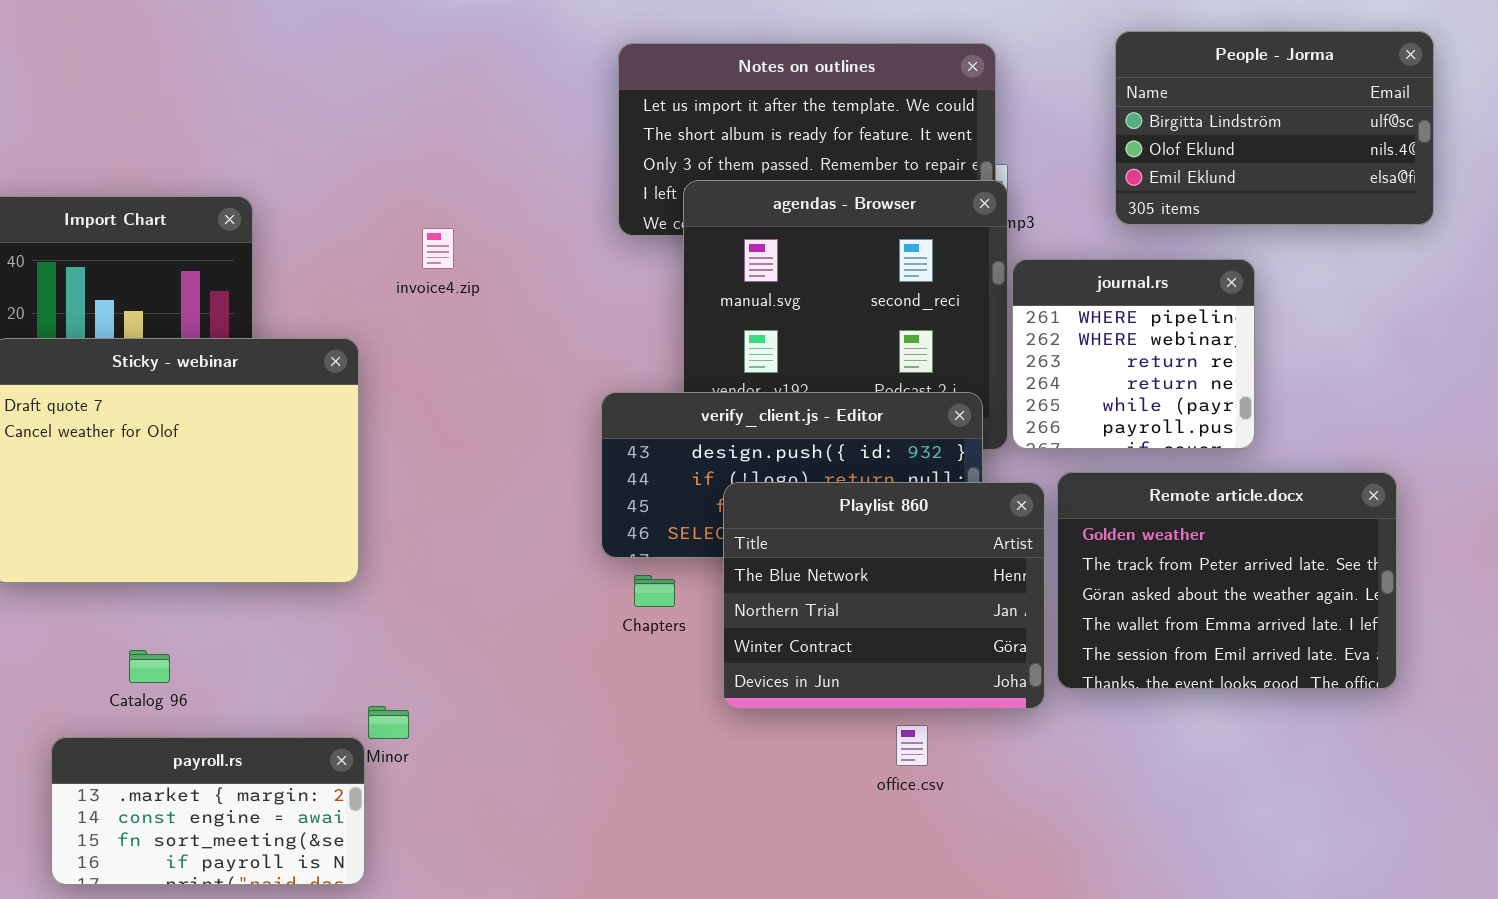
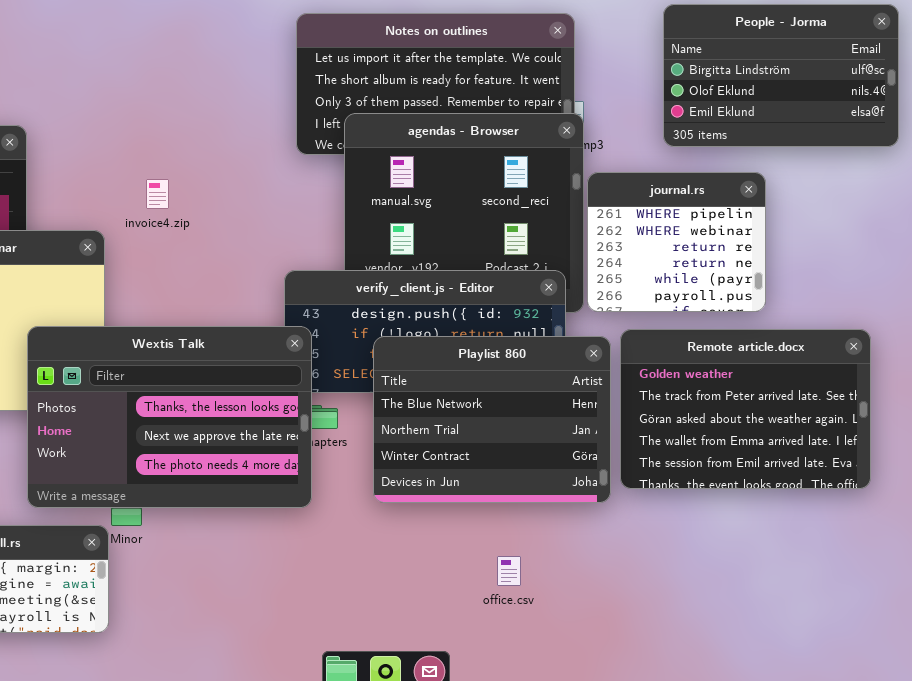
invoice4.zip: [422,228,454,269] -> [146,179,169,209], moved
Wextis Talk: none -> [27,326,312,508], opened
office.csv: [896,725,928,766] -> [497,556,521,586], moved

